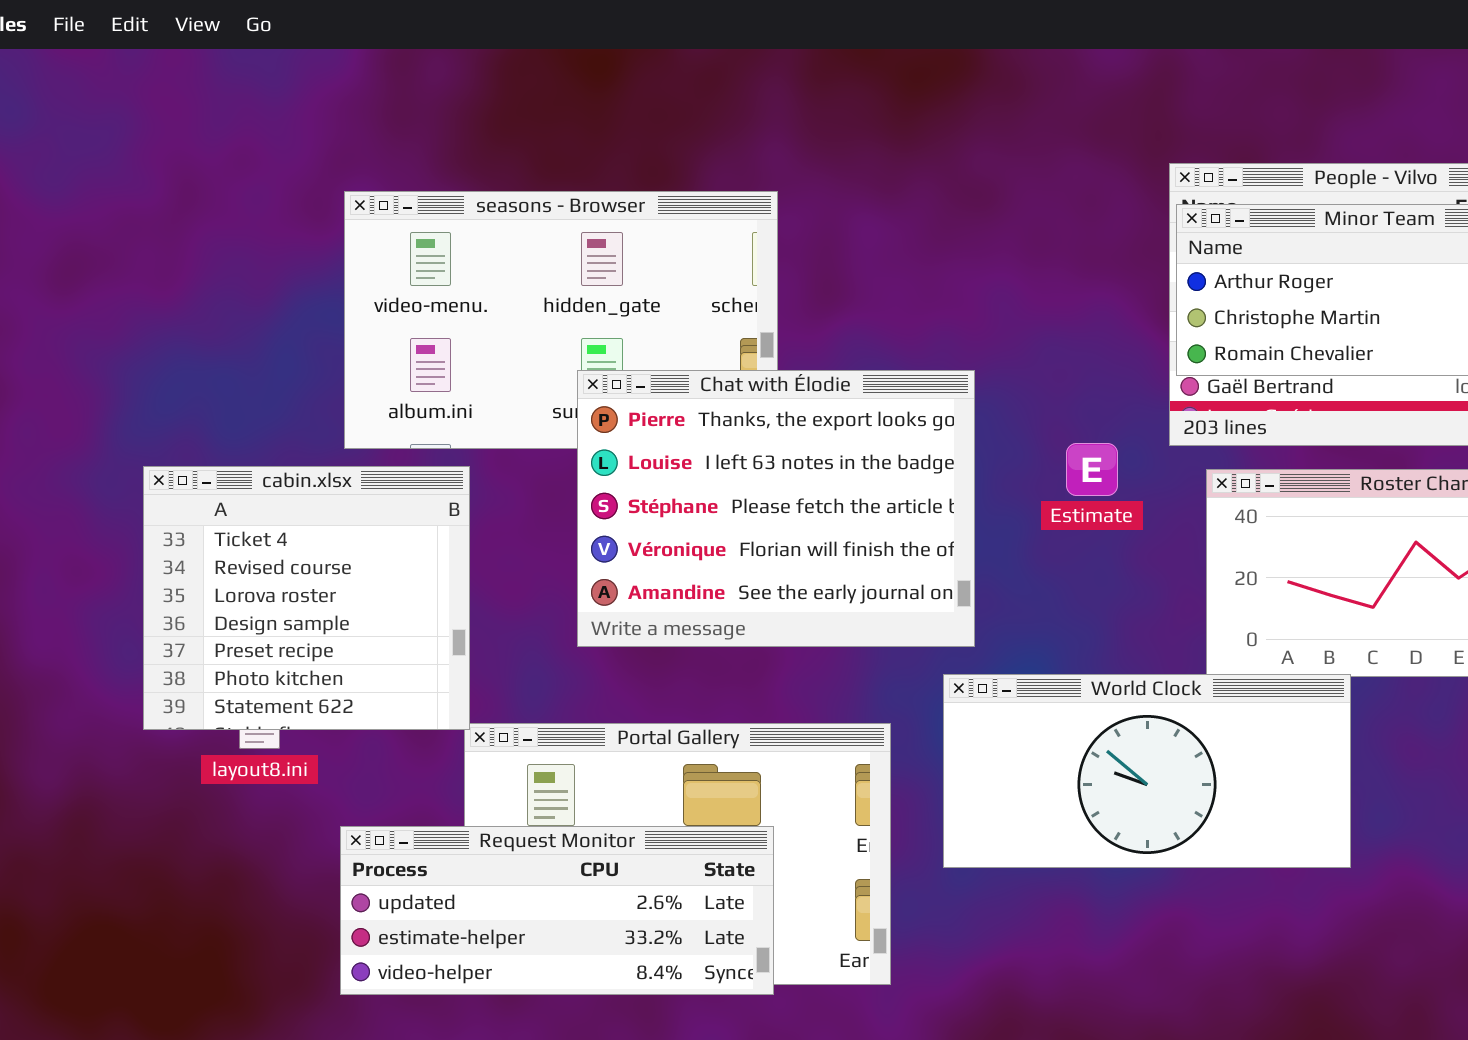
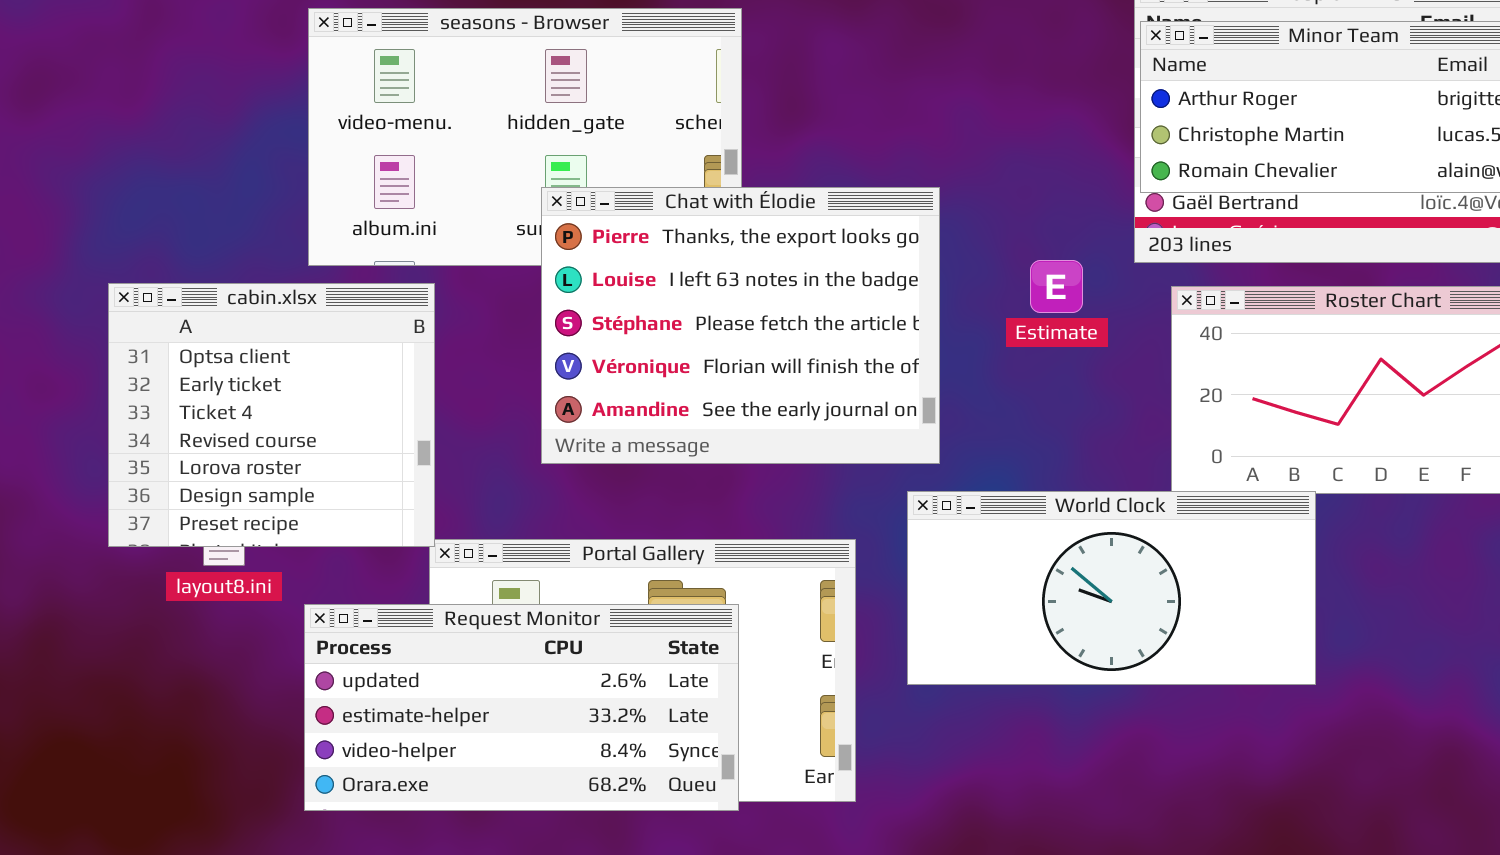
cabin.xlsx: [143,466,470,730] -> [108,283,435,547], scrolled up 2 rows
Request Monitor: [340,826,774,995] -> [304,604,739,811], resized

